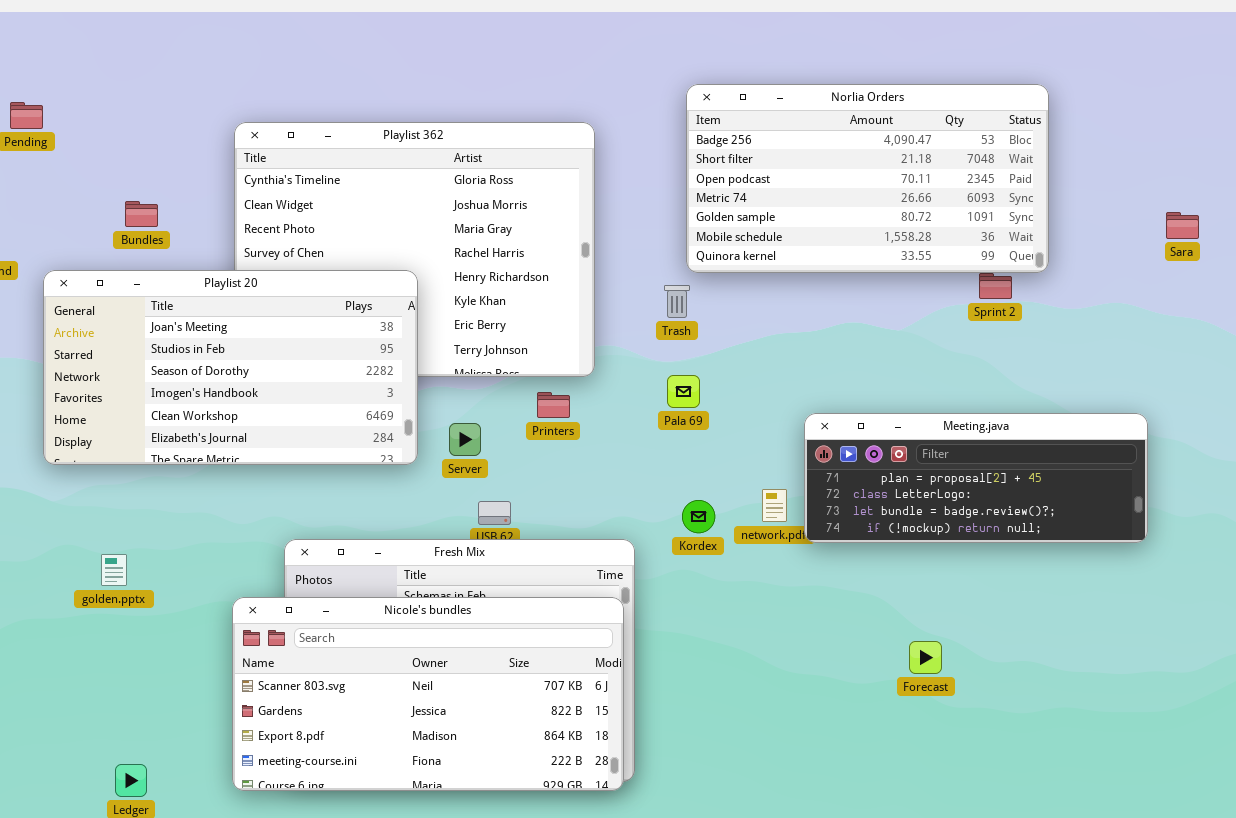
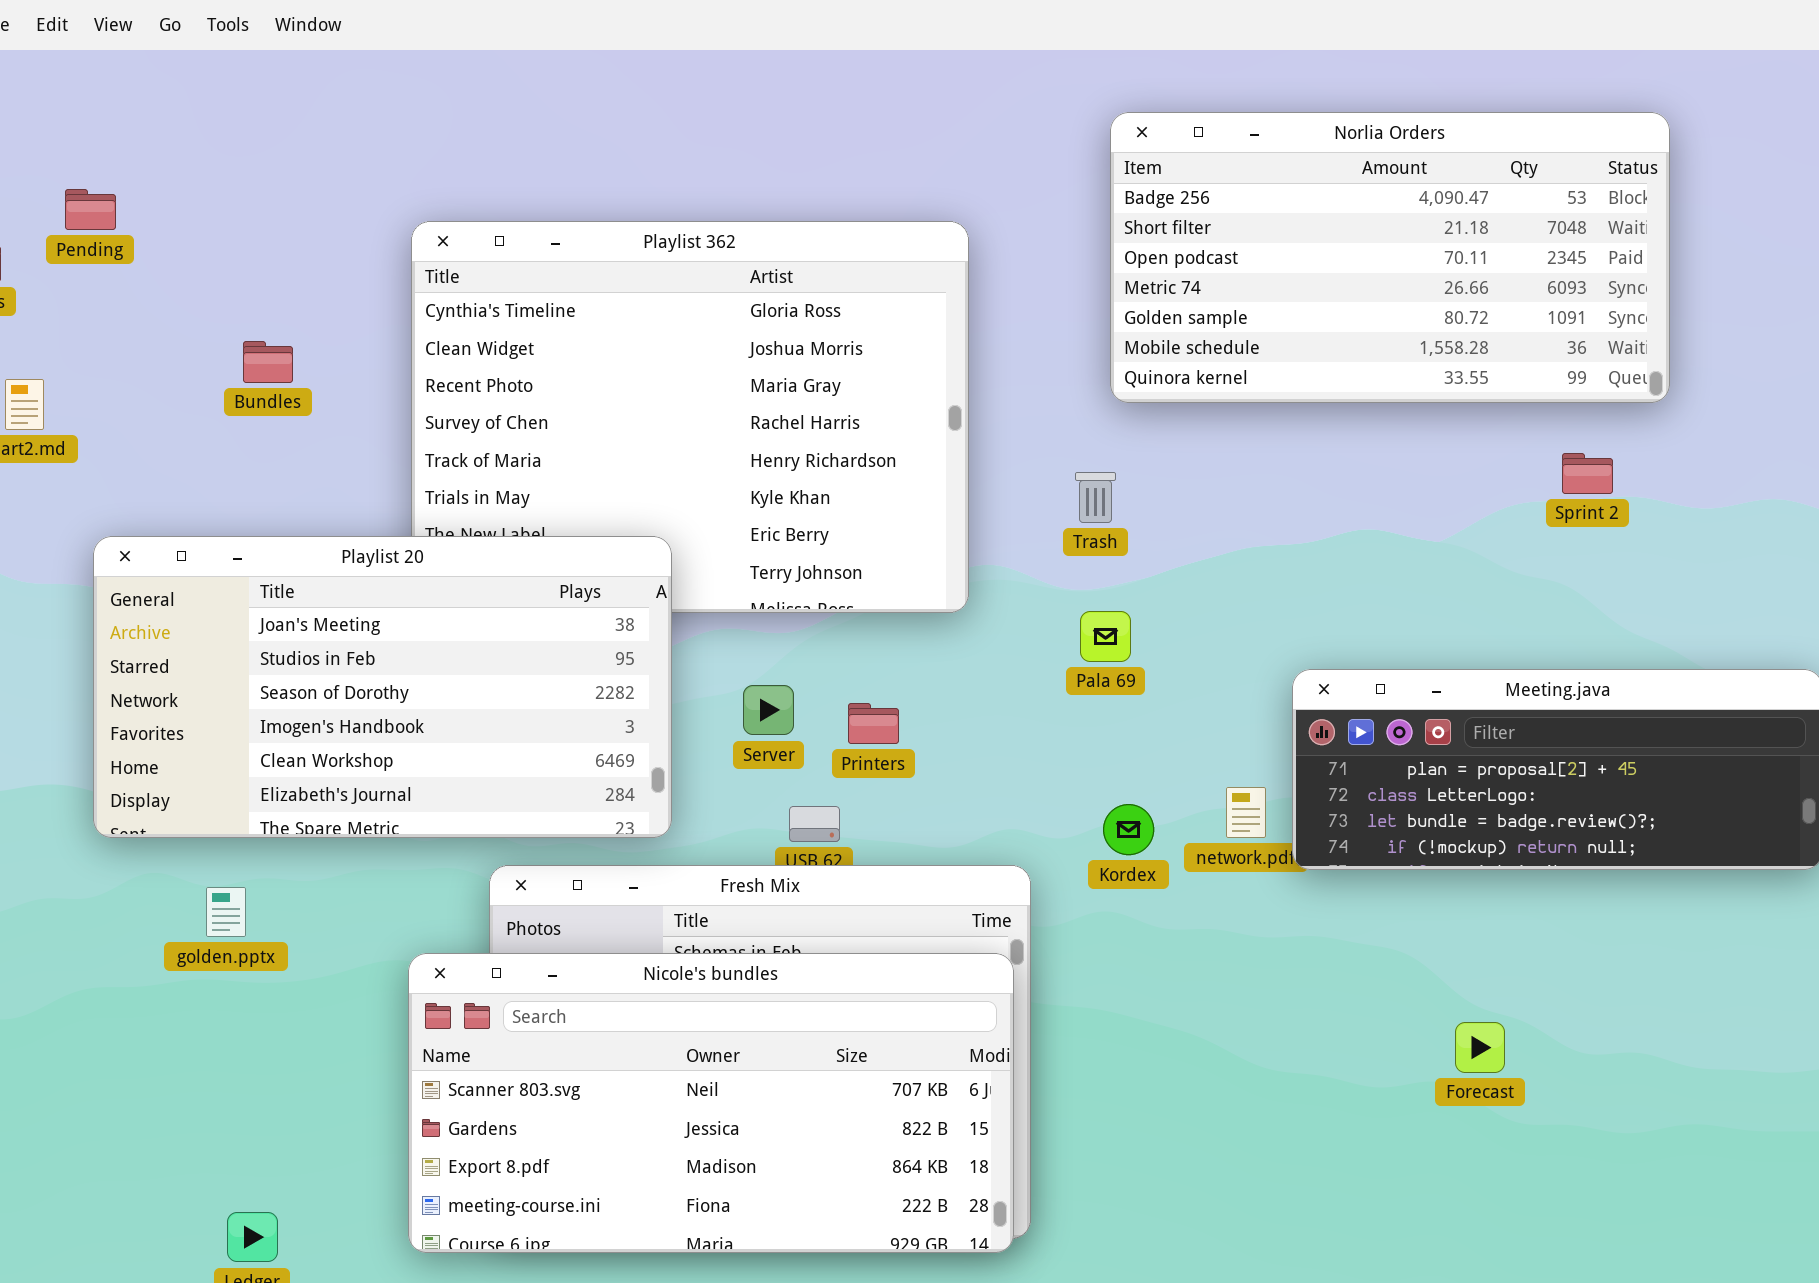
Norlia Orders: [686,84,1049,273] -> [1110,112,1670,403], moved
Playlist 20: [43,270,418,465] -> [93,536,672,838], moved
Printers: [537,392,570,418] -> [848,703,899,744], moved

